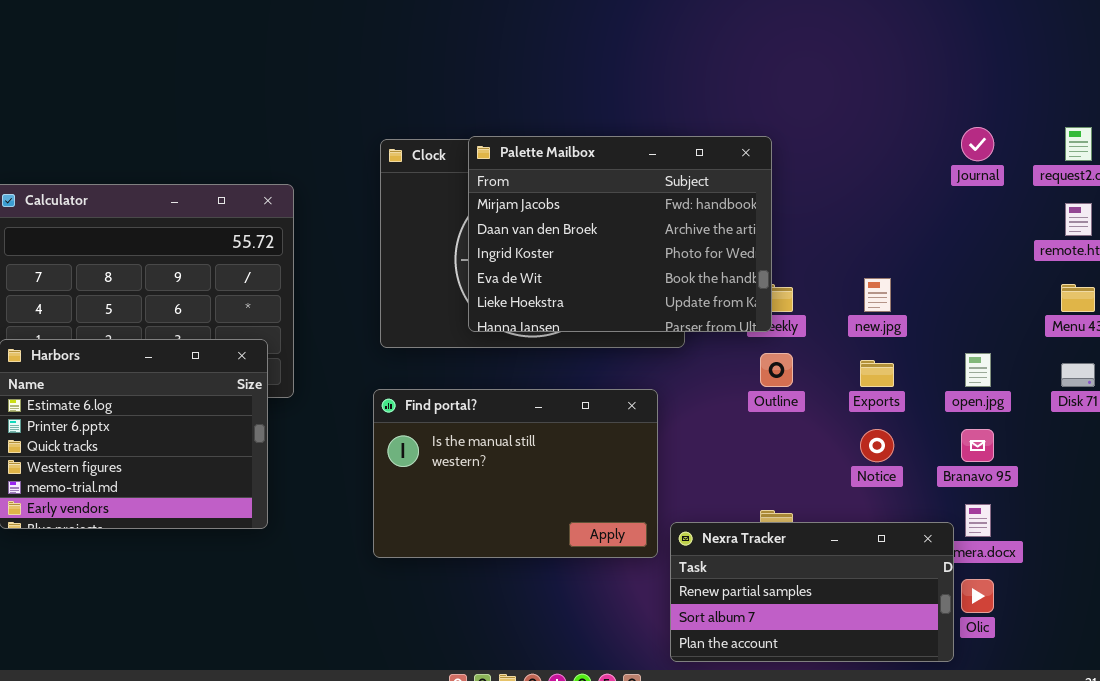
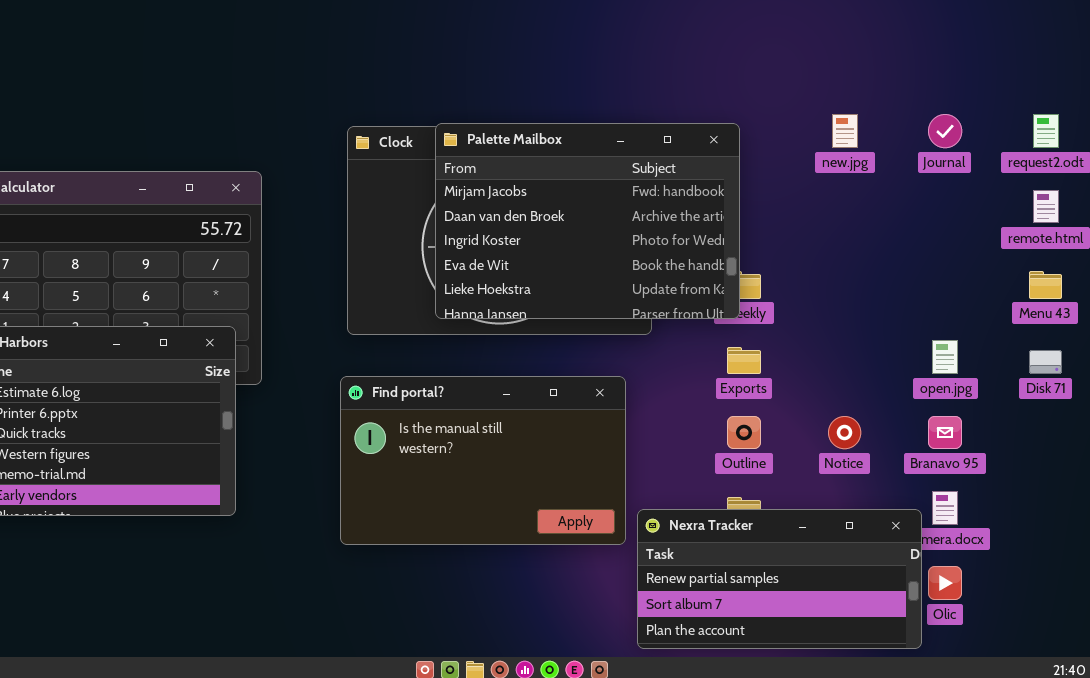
new.jpg: [864,278,891,312] -> [832,114,858,148], moved
Outline: [760,353,793,387] -> [727,416,761,449], moved
Exports: [860,360,894,387] -> [727,347,761,374], moved

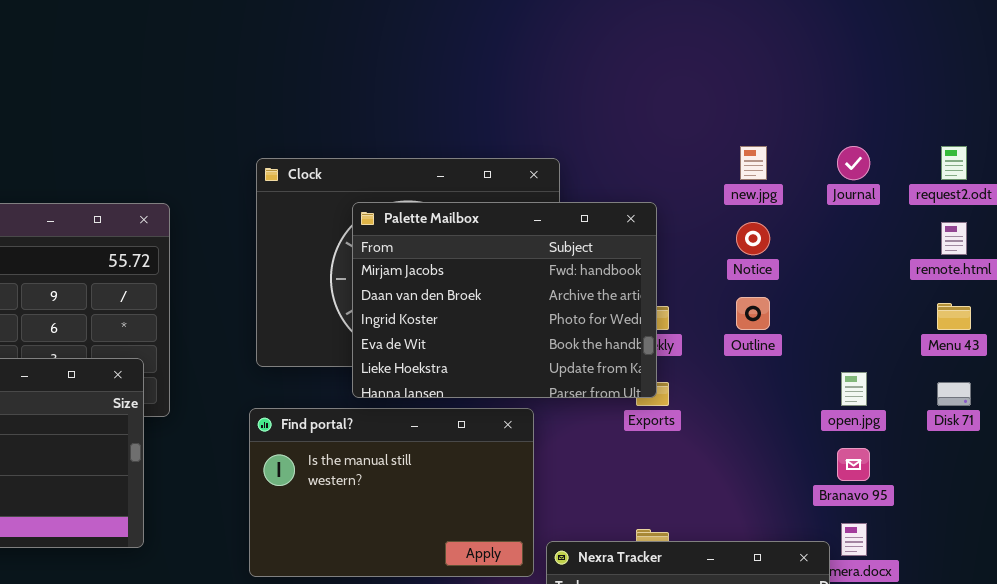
Palette Mailbox: [435,123,740,319] -> [352,202,657,398], moved
Outline: [727,416,761,449] -> [736,297,770,330], moved
Notice: [828,416,861,449] -> [736,222,770,255], moved

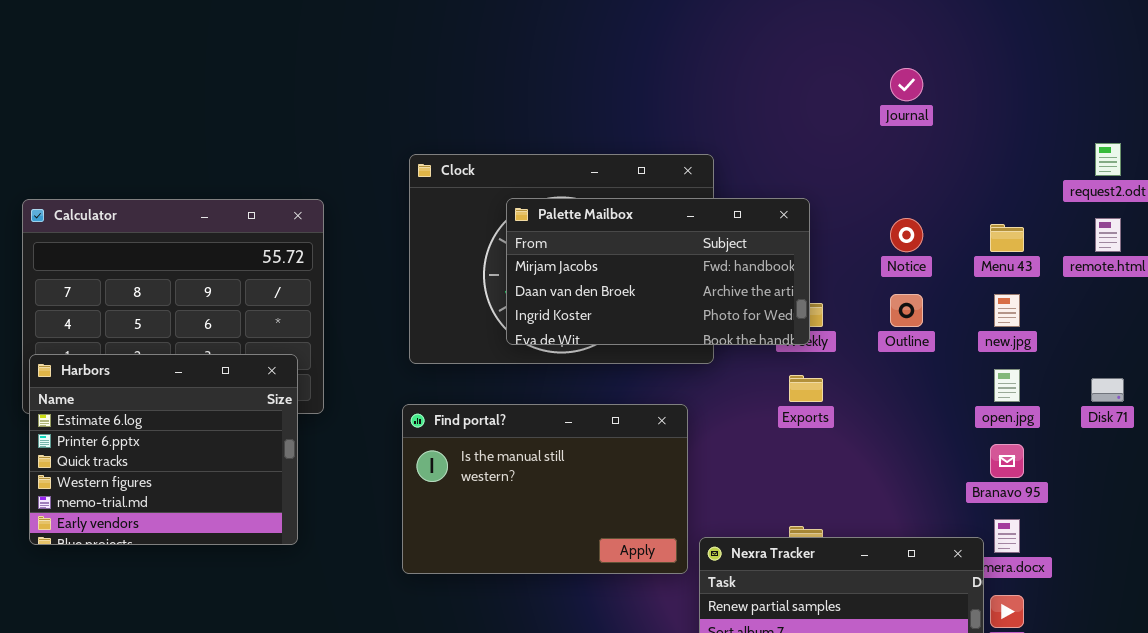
new.jpg: [740,146,767,180] -> [994,294,1020,327], moved
Journal: [837,146,870,180] -> [890,68,923,101], moved
Palette Mailbox: [352,202,657,398] -> [506,198,810,345], resized
Menu 43: [937,303,971,330] -> [990,224,1024,252], moved

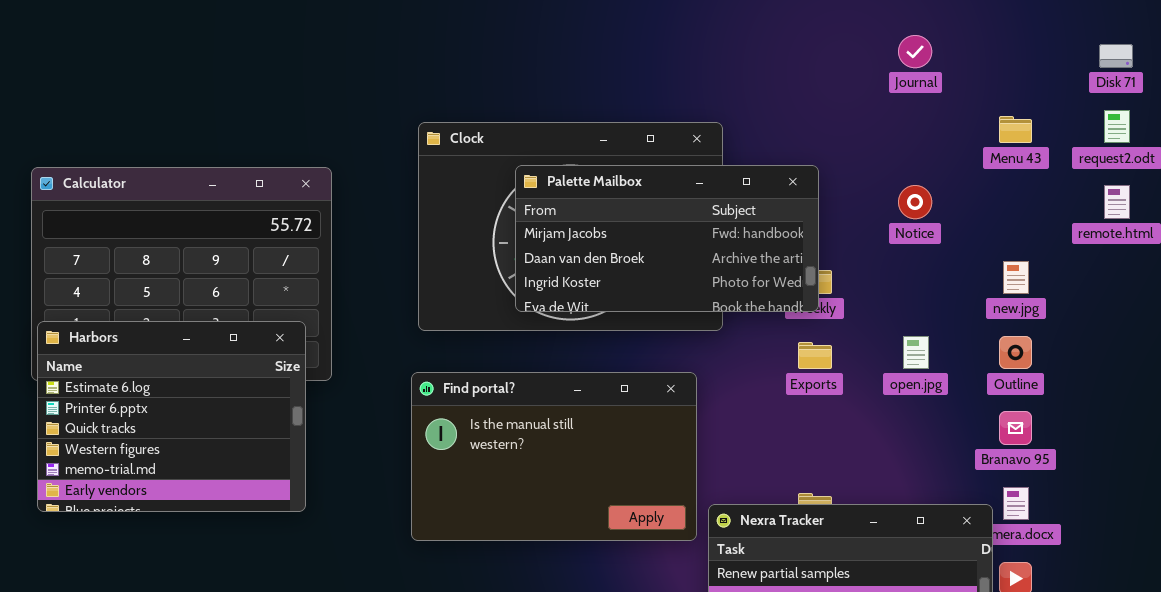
Menu 43: [990,224,1024,252] -> [999,116,1032,143], moved
Outline: [890,294,923,327] -> [999,336,1032,369], moved
open.jpg: [994,369,1020,402] -> [903,336,929,369], moved
Disk 71: [1091,378,1124,402] -> [1099,44,1133,68], moved

